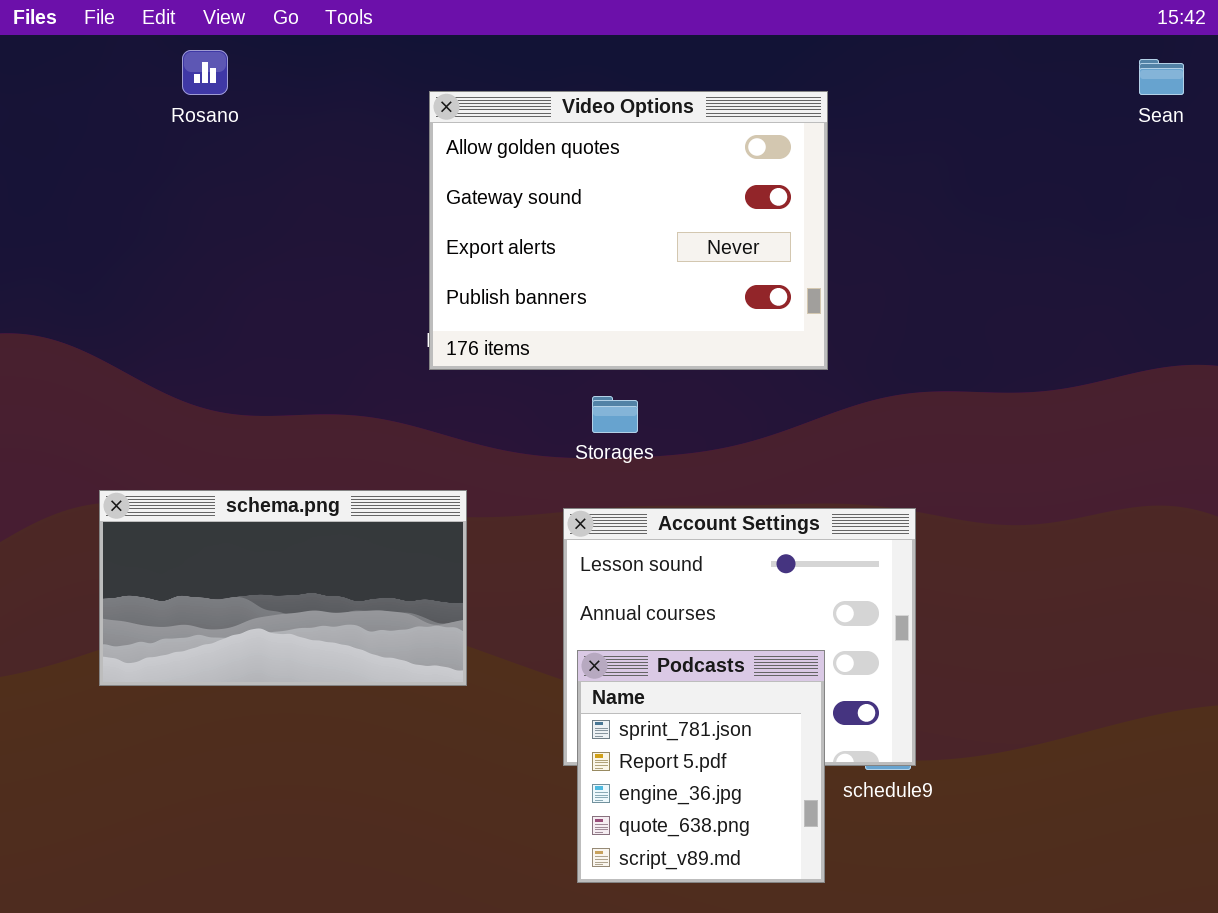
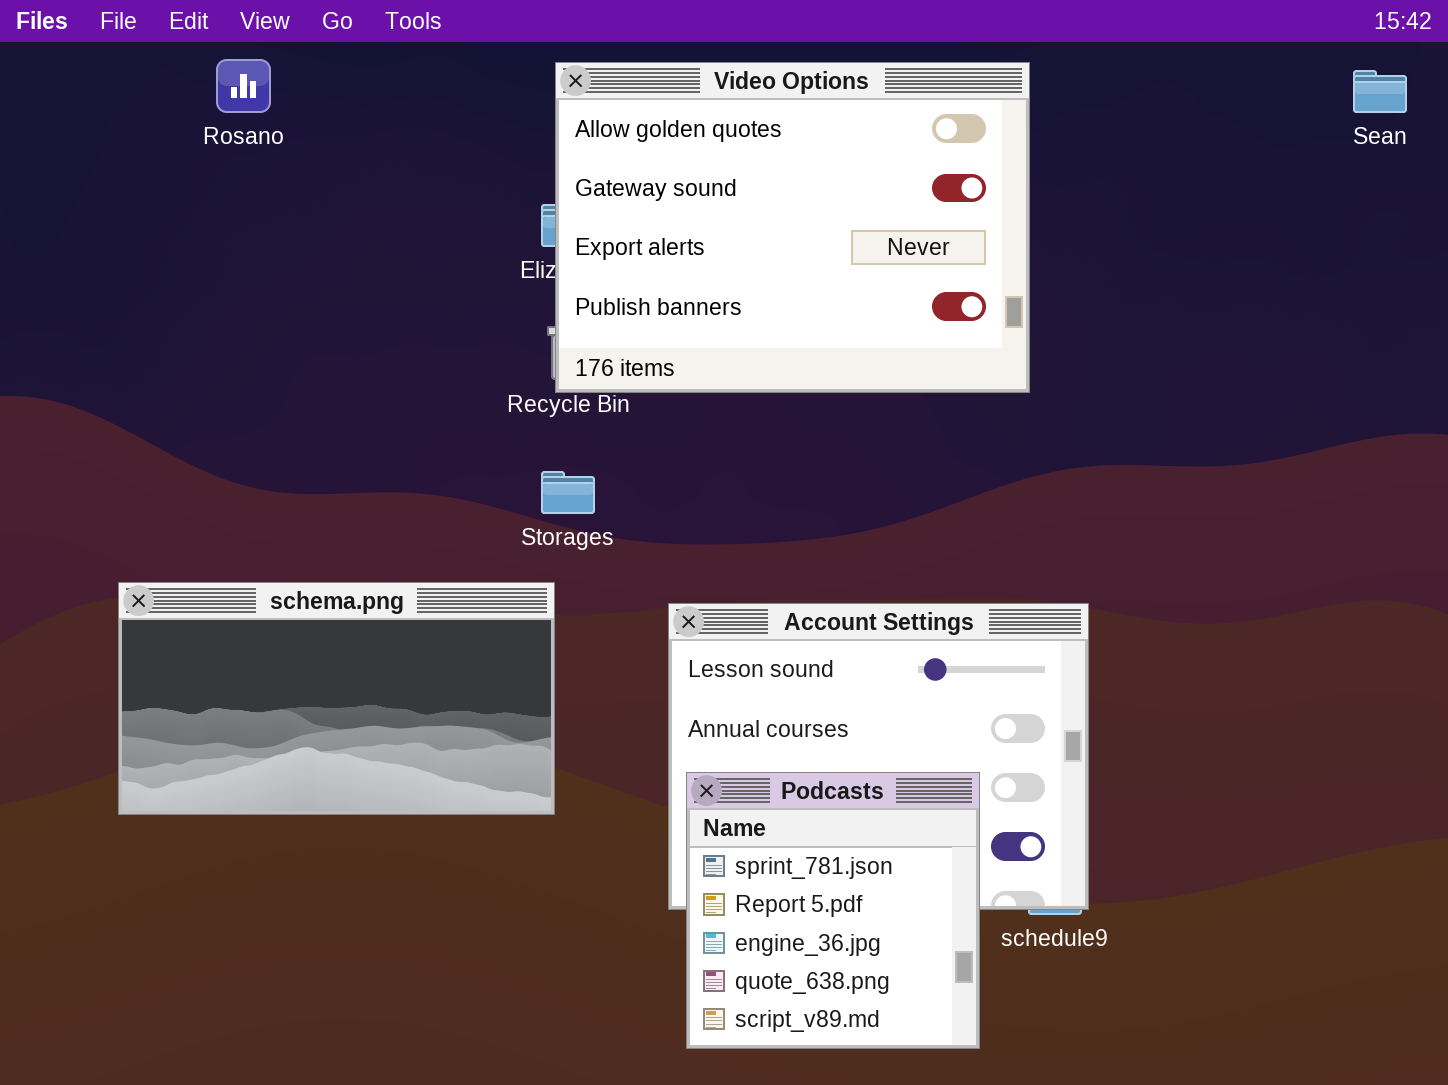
Video Options: [429,91,828,370] -> [555,62,1030,393], moved
Storages: [592,396,638,433] -> [541,471,595,514], moved

